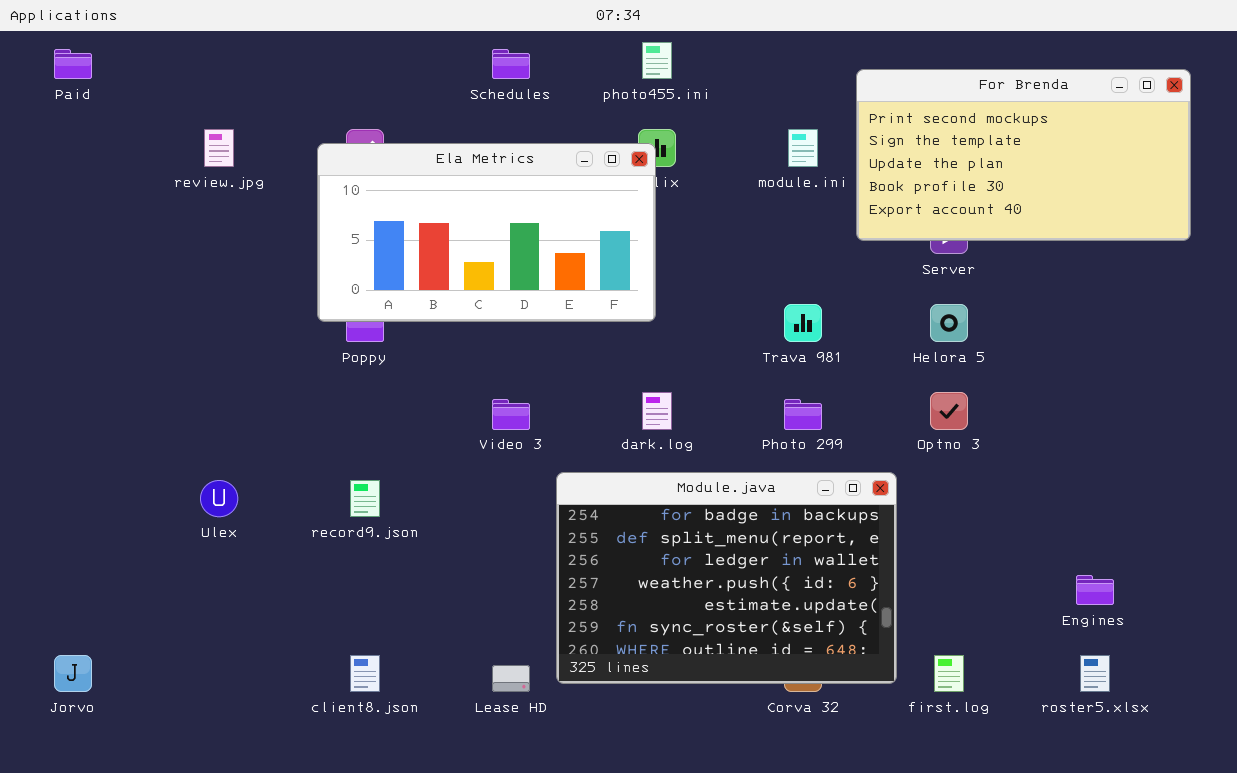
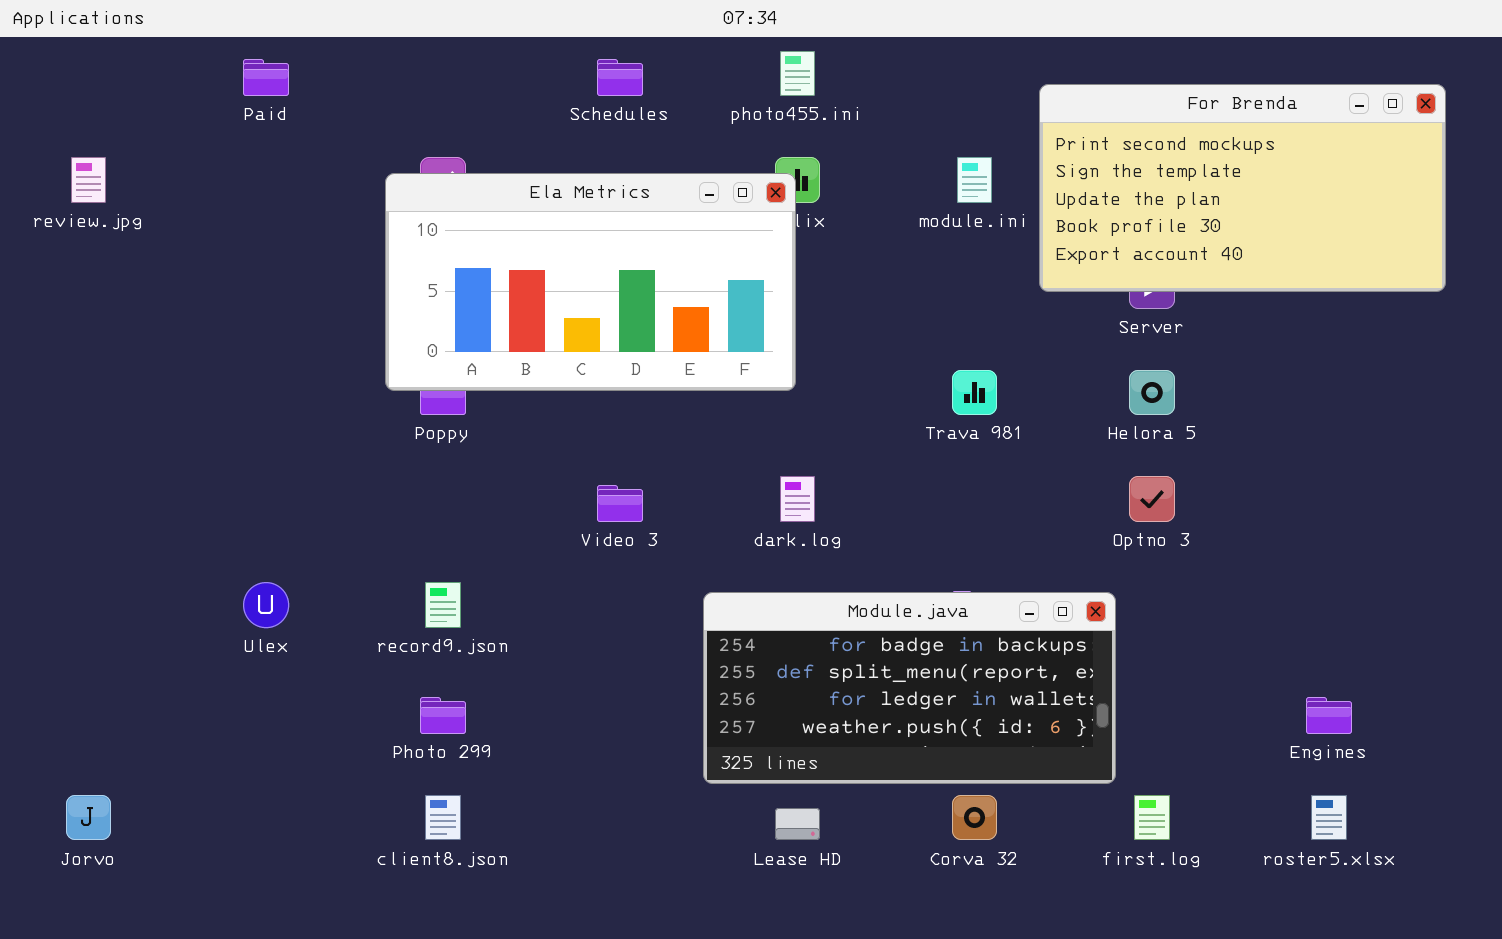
Paid: [54,49,92,79] -> [243,59,289,96], moved
review.jpg: [204,129,234,167] -> [71,157,106,203], moved
Photo 299: [784,399,822,430] -> [420,697,466,734], moved
Module.java: [556,472,897,684] -> [703,592,1116,784], moved, resized
Lease HD: [492,665,530,692] -> [775,808,820,840], moved

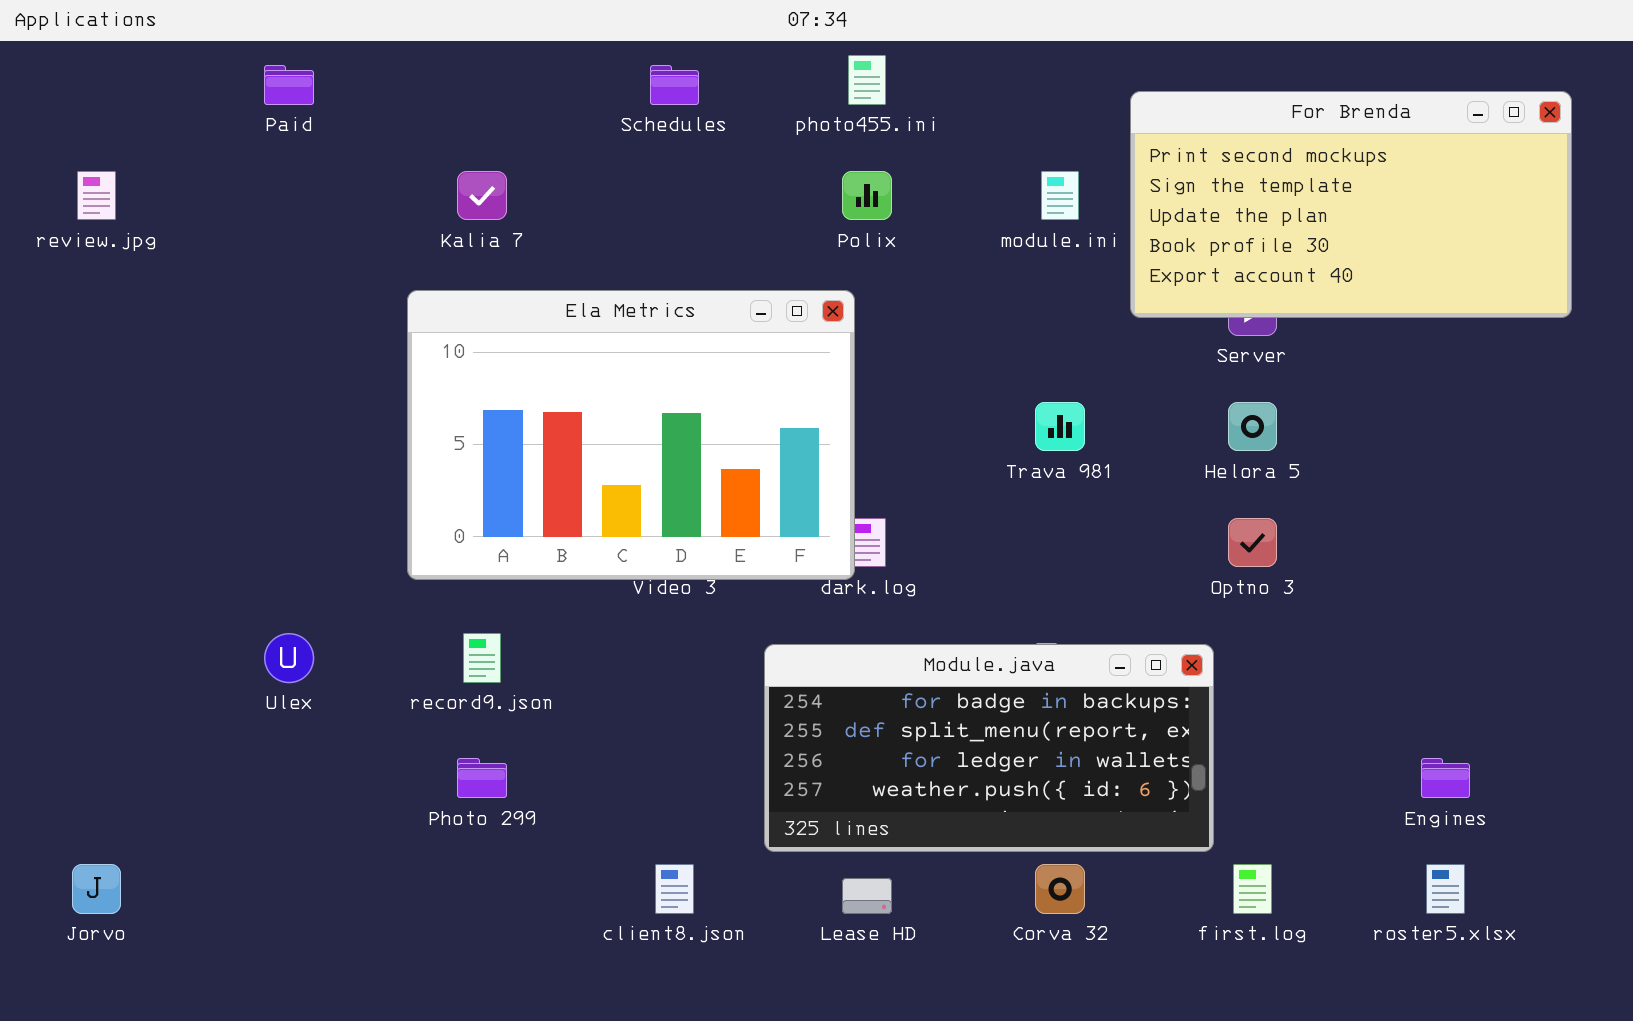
Ela Metrics: [385,173,796,391] -> [407,290,855,580], moved, resized
client8.json: [425,795,461,840] -> [655,864,694,914], moved

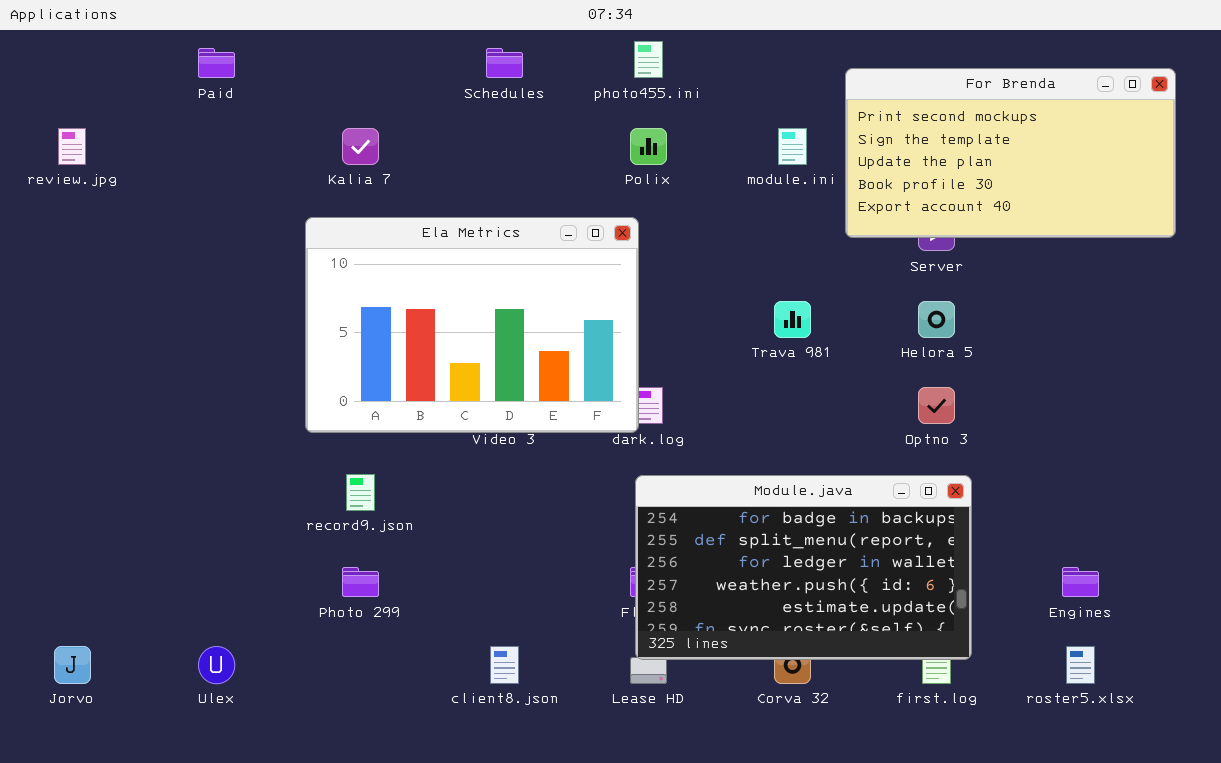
Ulex: [264,633,314,683] -> [198,646,235,684], moved
Module.java: [764,644,1214,852] -> [635,475,972,660], moved, resized

